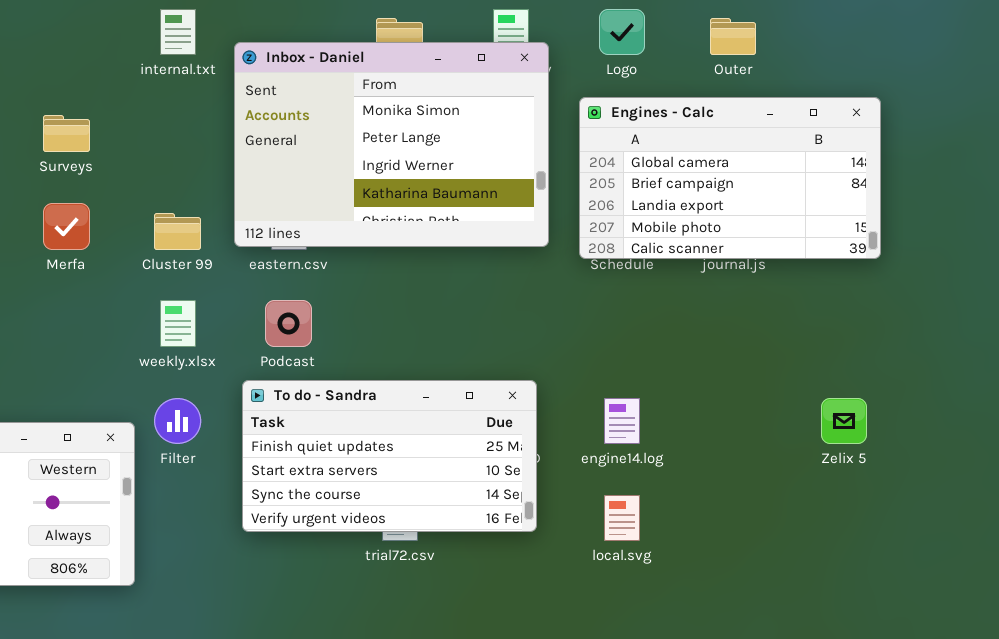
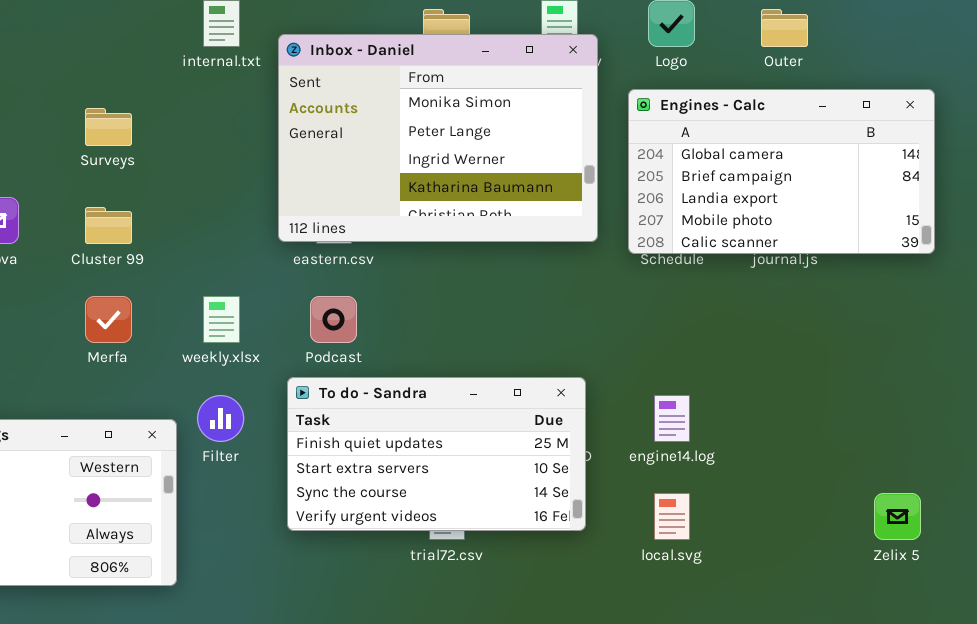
Merfa: [43,203,90,250] -> [85,296,132,343], moved
Cluster 99: [154,213,201,250] -> [85,207,132,244], moved
Zelix 5: [821,398,867,444] -> [874,493,921,540], moved

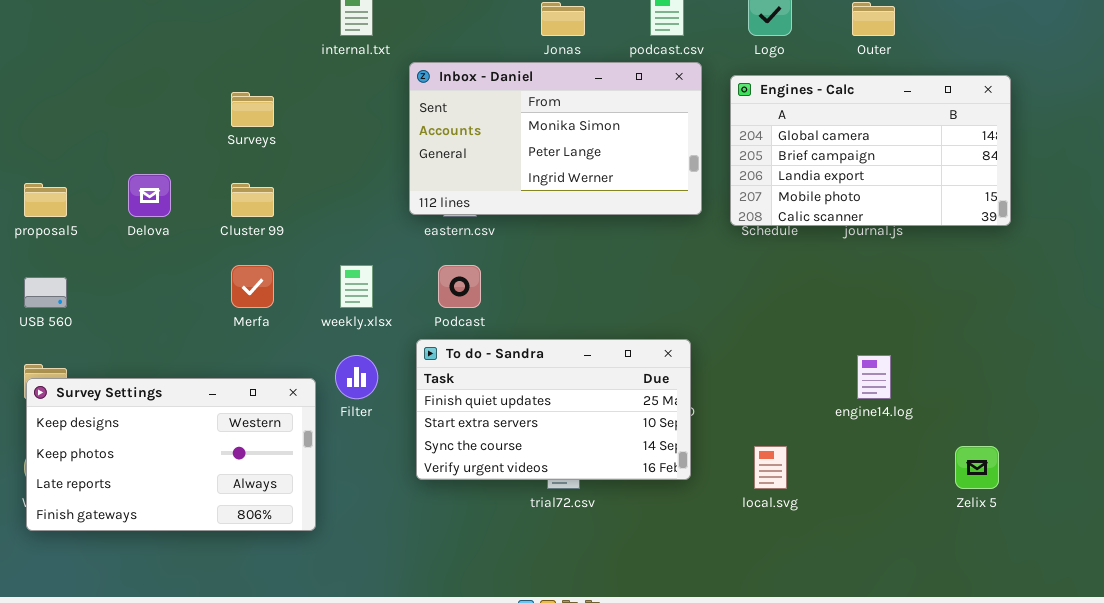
Inbox - Daniel: [278,34,598,242] -> [409,62,702,215], resized
engine14.log: [654,395,690,442] -> [857,355,891,399], moved

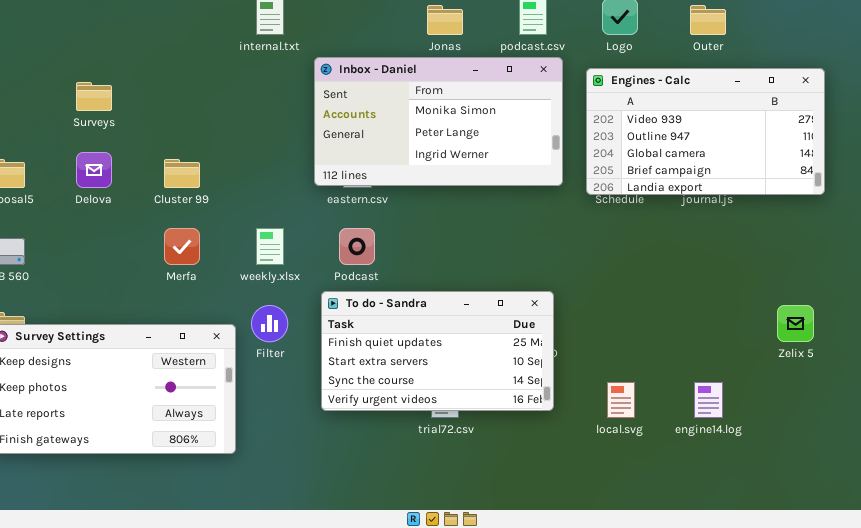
Engines - Calc: [730,75,1011,226] -> [586,68,825,195], scrolled up 2 rows
Surveys: [231,92,274,127] -> [76,82,112,111], moved
engine14.log: [857,355,891,399] -> [694,382,723,418], moved
Zelix 5: [955,446,999,489] -> [777,305,814,342], moved

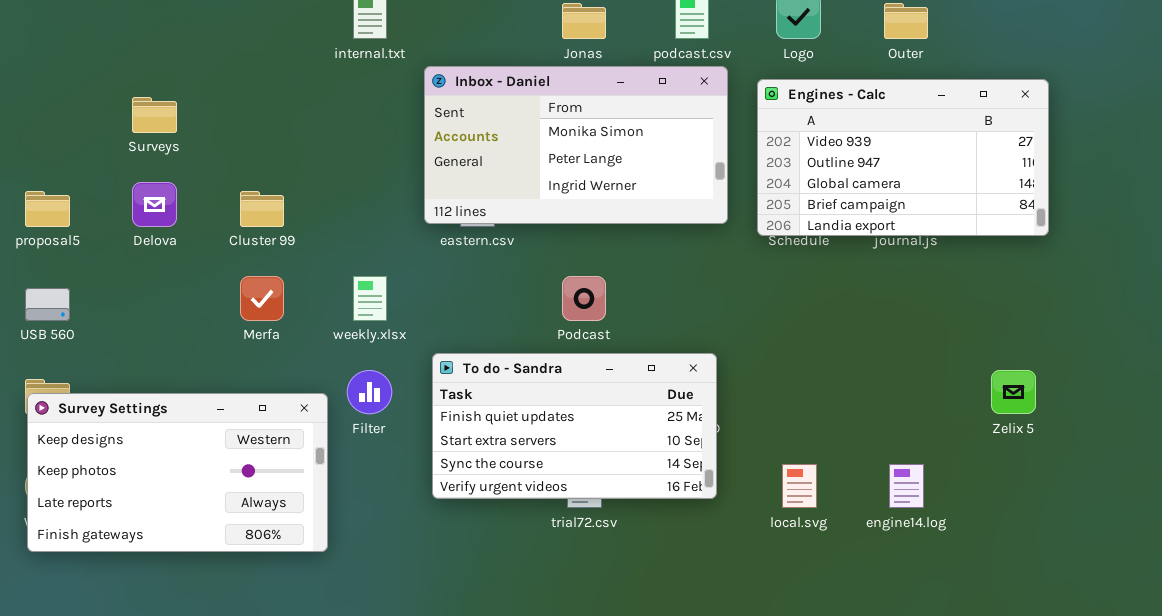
Podcast: [339,228,375,265] -> [562,276,606,321], moved

